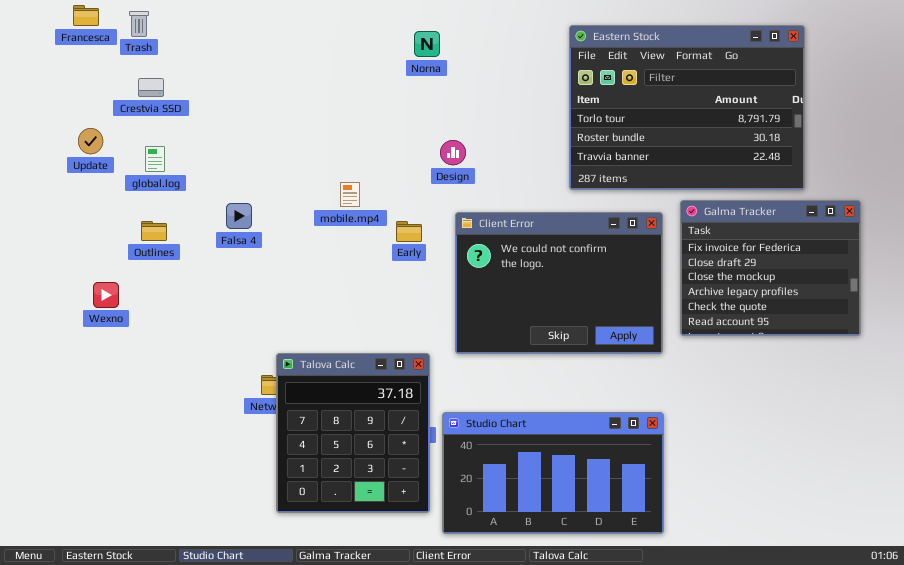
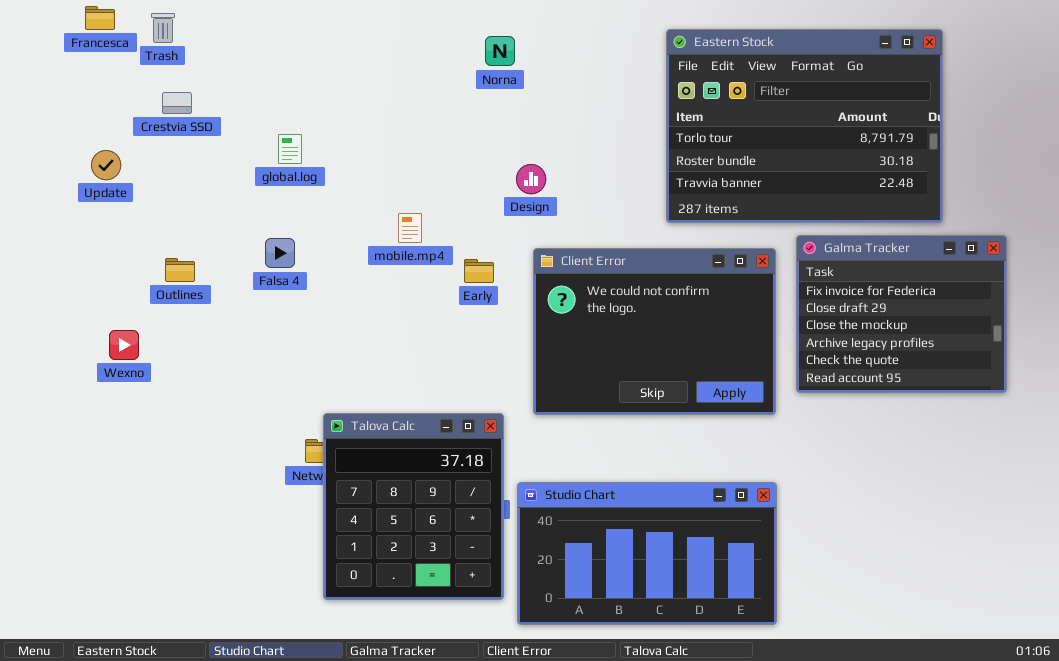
global.log: [145,146,165,172] -> [278,134,302,164], moved

